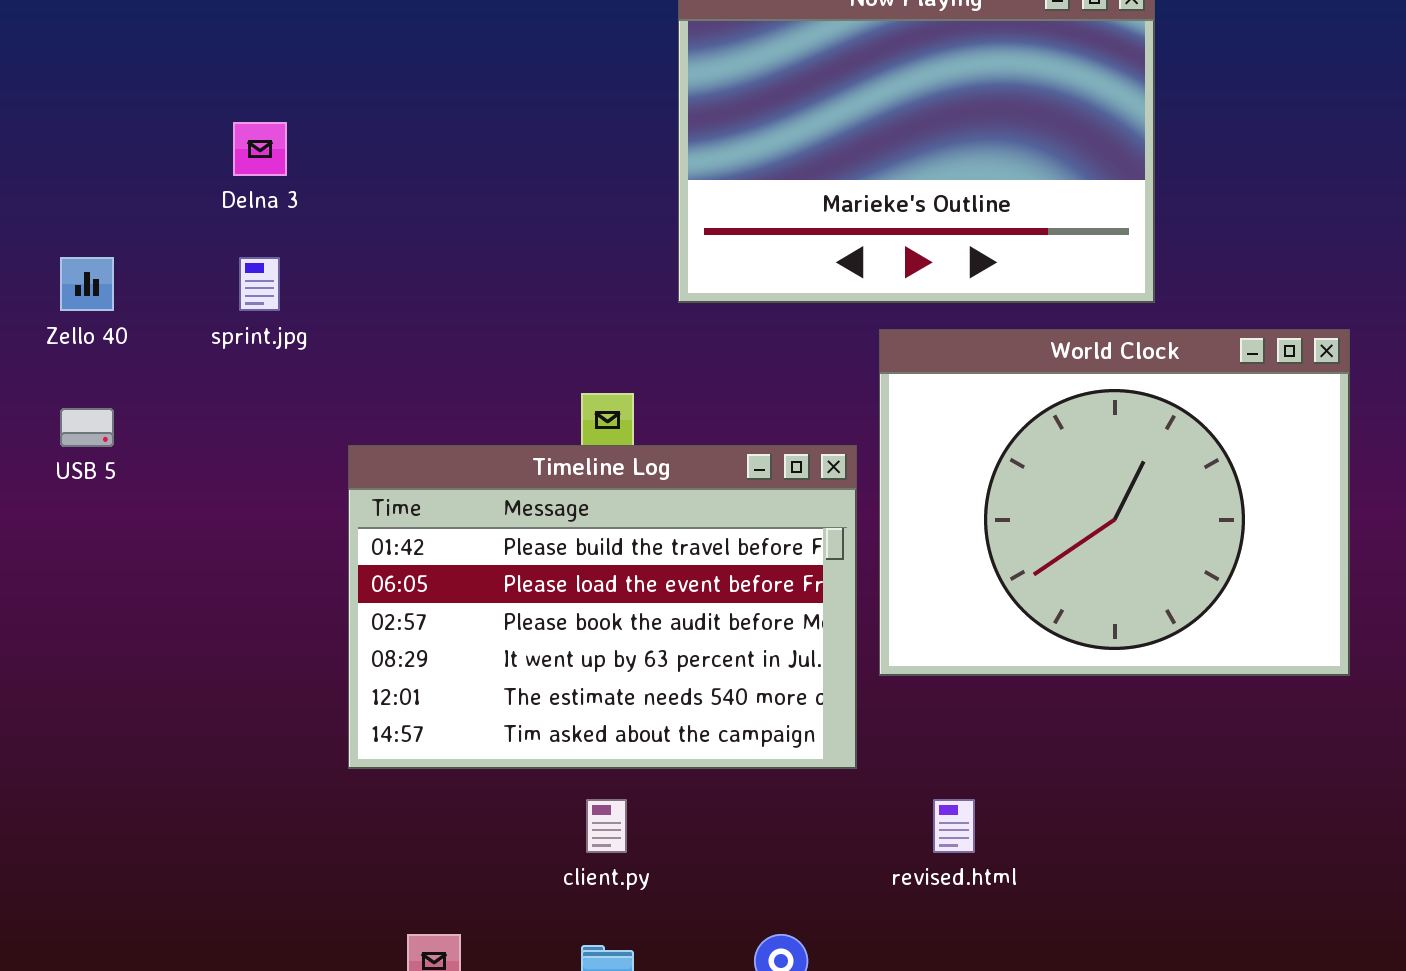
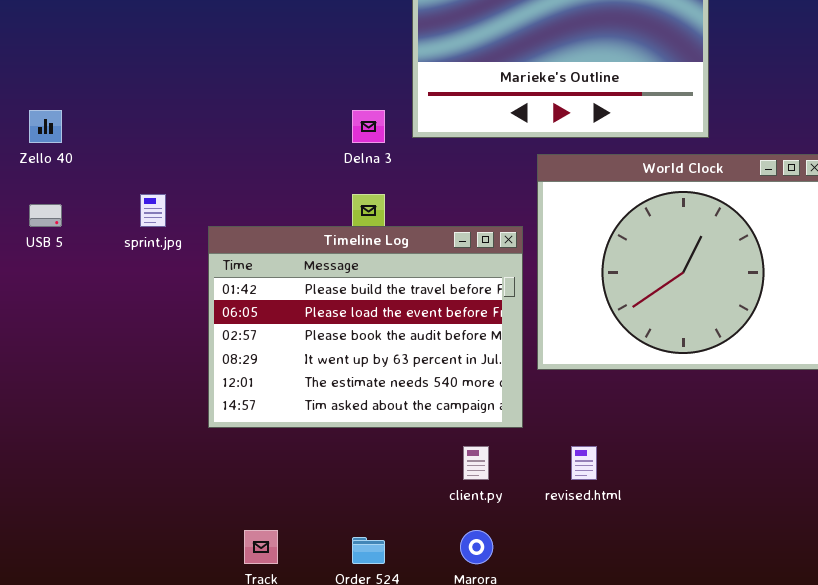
Delna 3: [233,122,287,176] -> [352,110,385,143], moved
sprint.jpg: [239,257,280,311] -> [140,194,166,227], moved
client.py: [586,799,627,853] -> [463,446,489,480], moved

